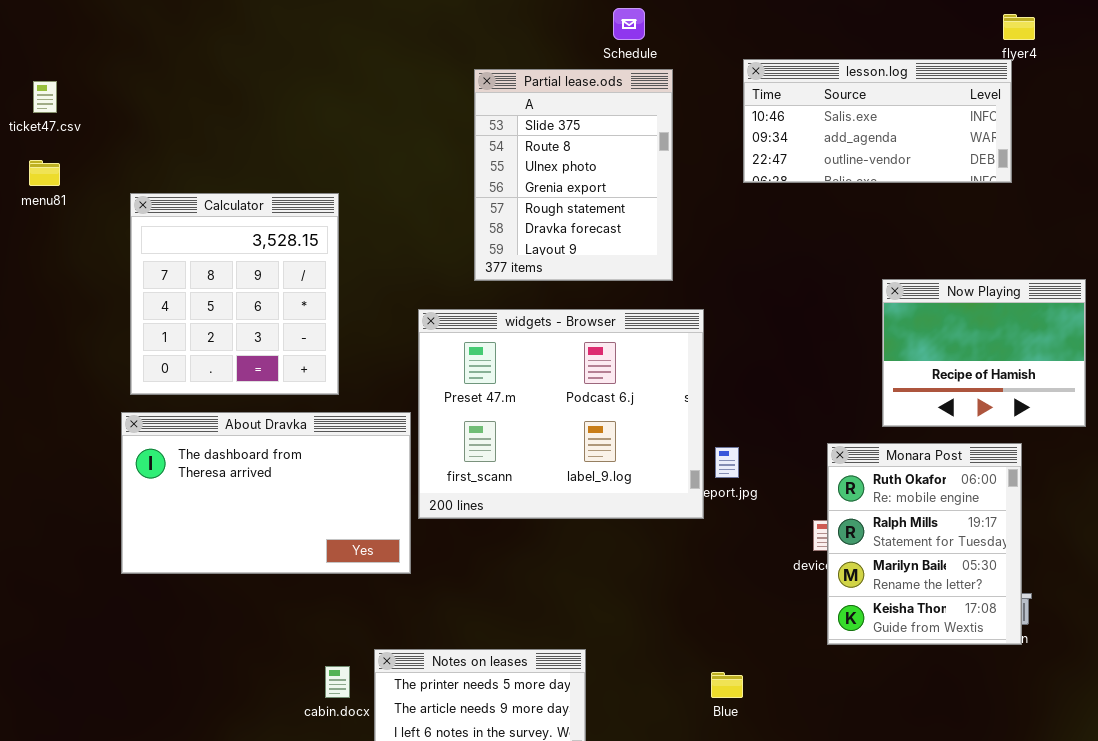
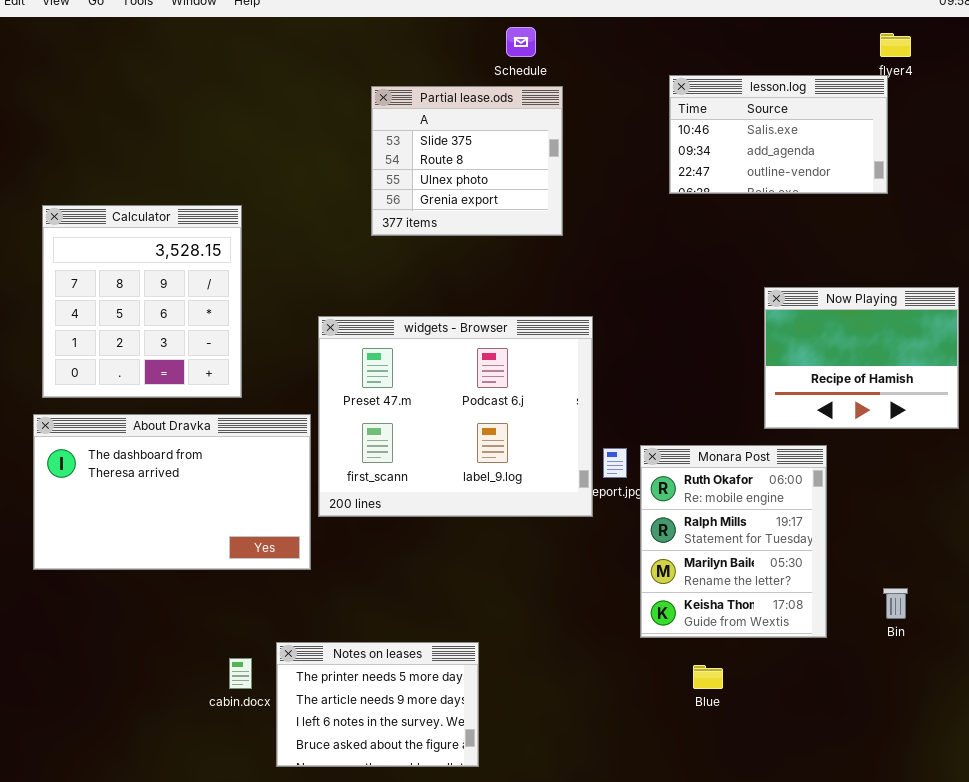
lesson.log: [743,59,1012,183] -> [669,75,888,194], resized
Partial lease.ods: [474,69,673,281] -> [371,86,563,236], resized
Monara Post: [827,443,1022,645] -> [640,445,827,638], moved
Blue: [711,672,743,698] -> [693,665,723,689], moved

